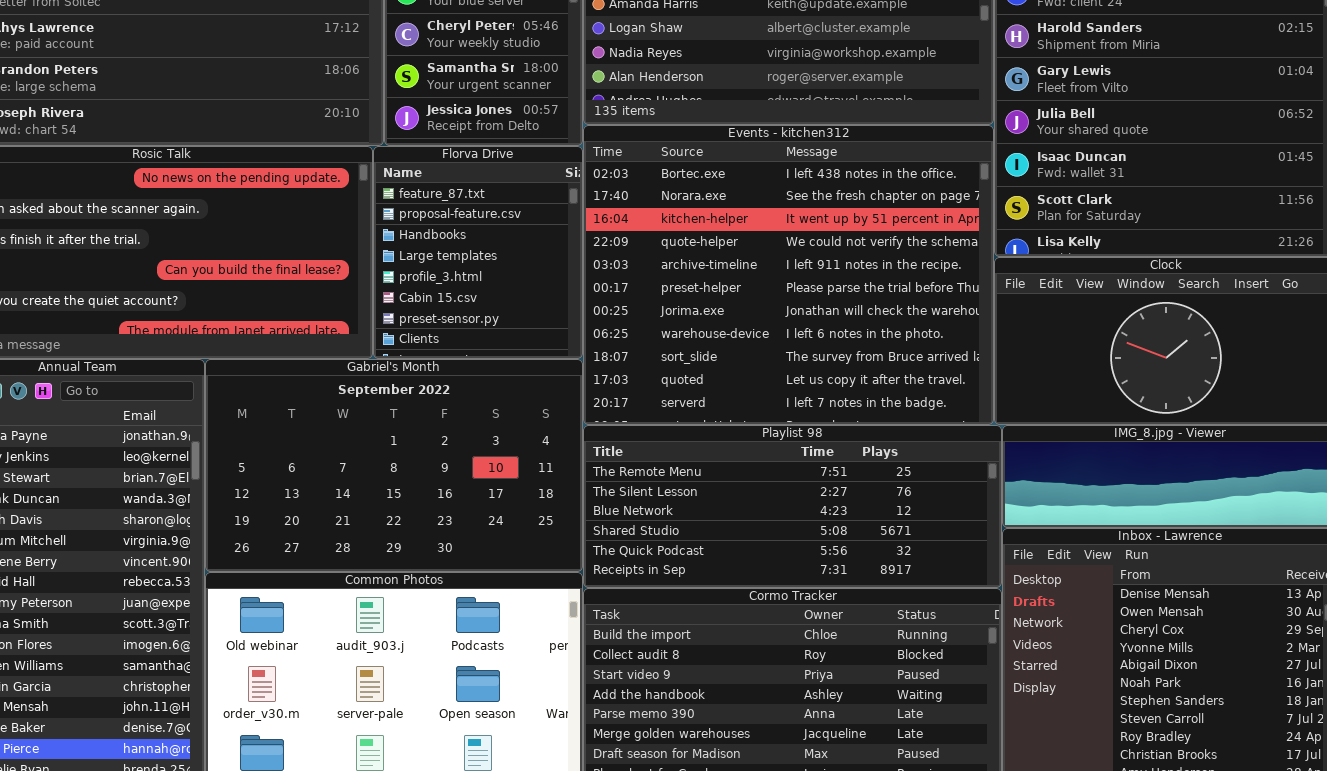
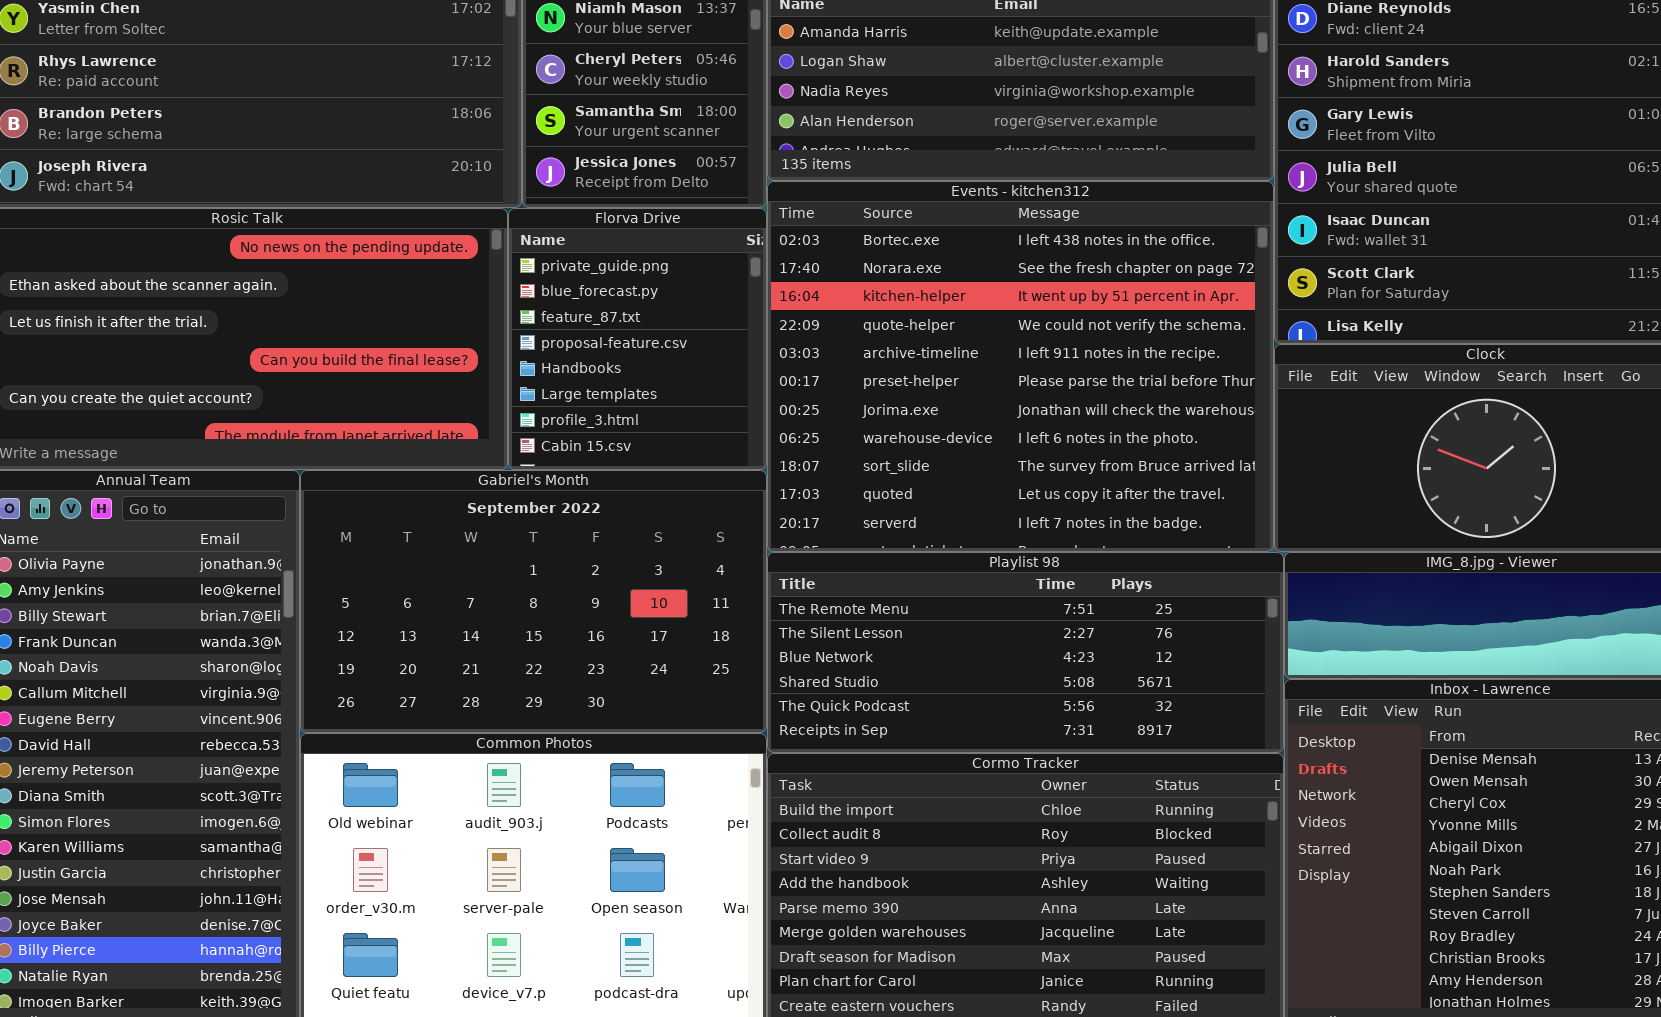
Florva Drive: [373,146,583,359] -> [508,208,767,470], scrolled up 2 rows

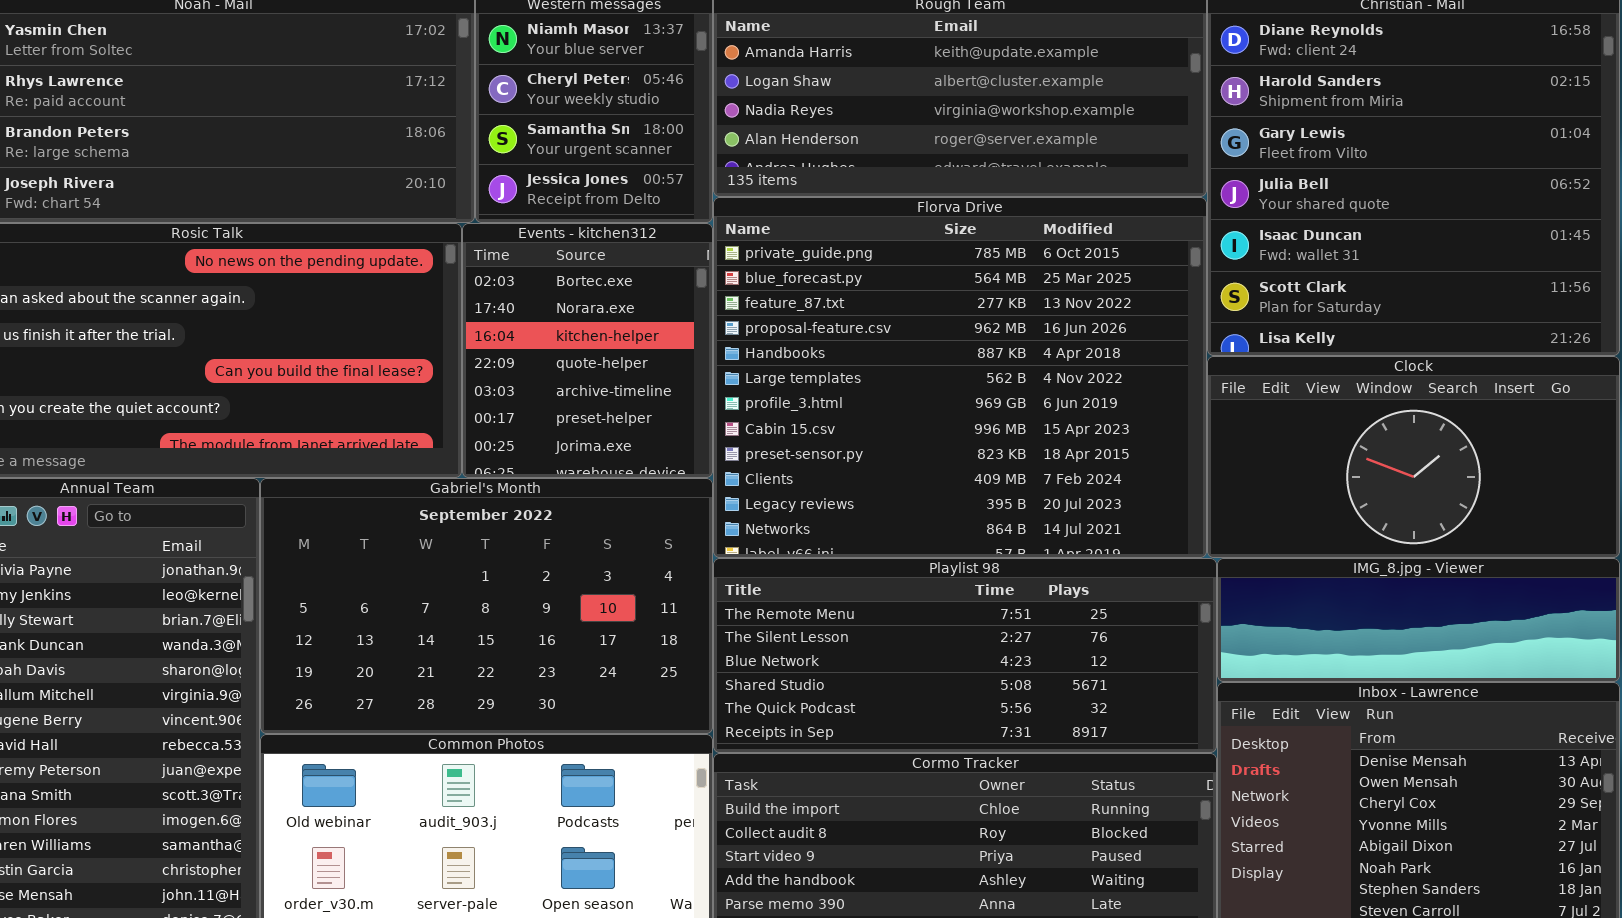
Events - kitchen312: [767,181,1274,552] -> [462,223,713,478], moved, resized
Florva Drive: [508,208,767,470] -> [713,197,1207,558], moved, resized

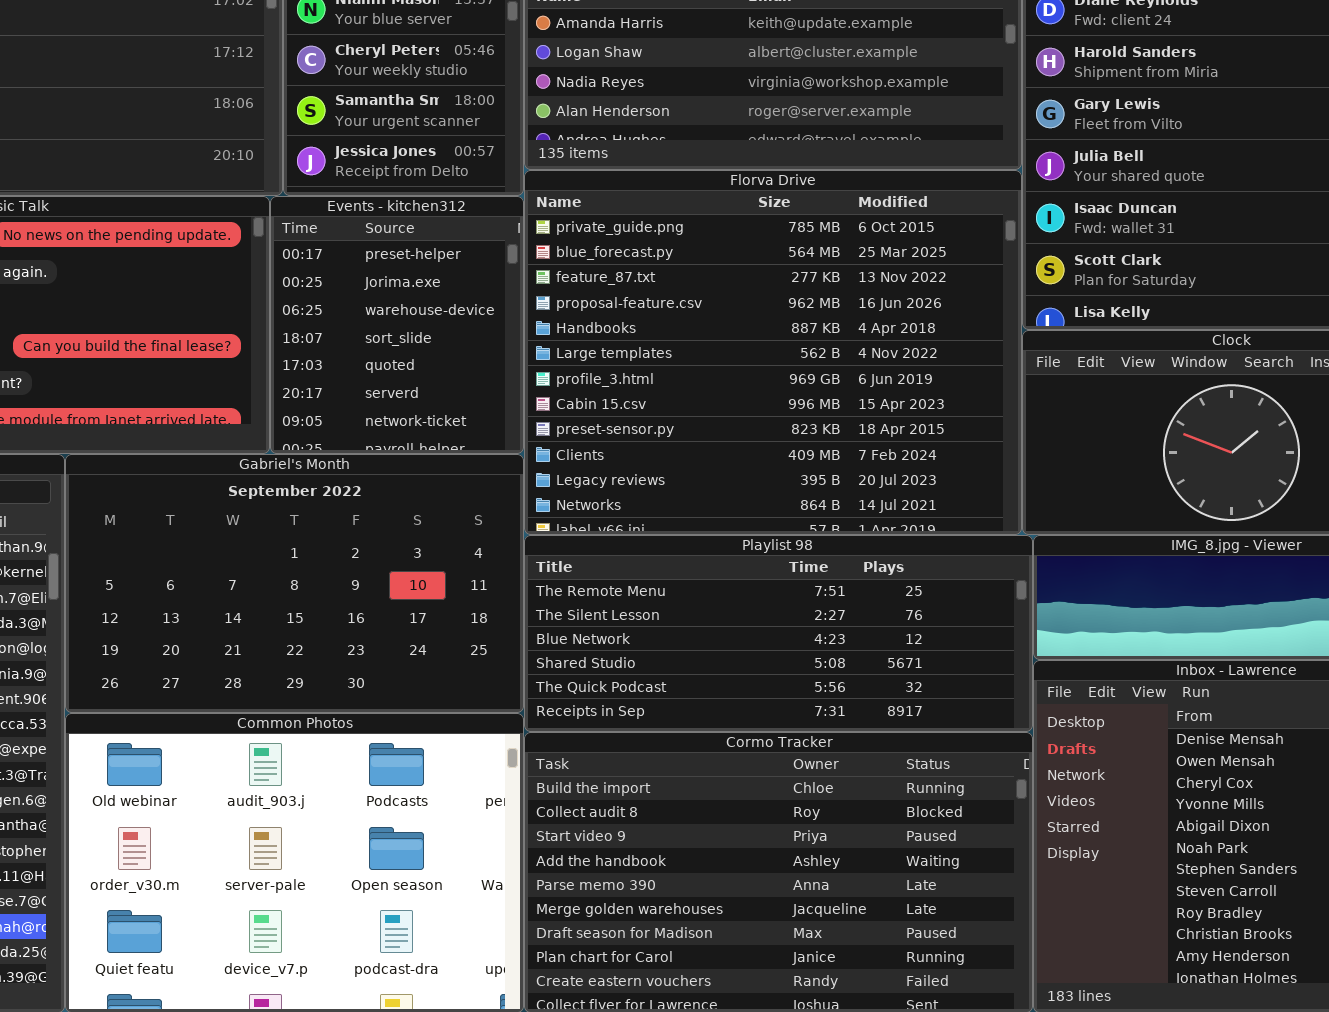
Events - kitchen312: [462,223,713,478] -> [270,196,524,454], scrolled down 5 rows

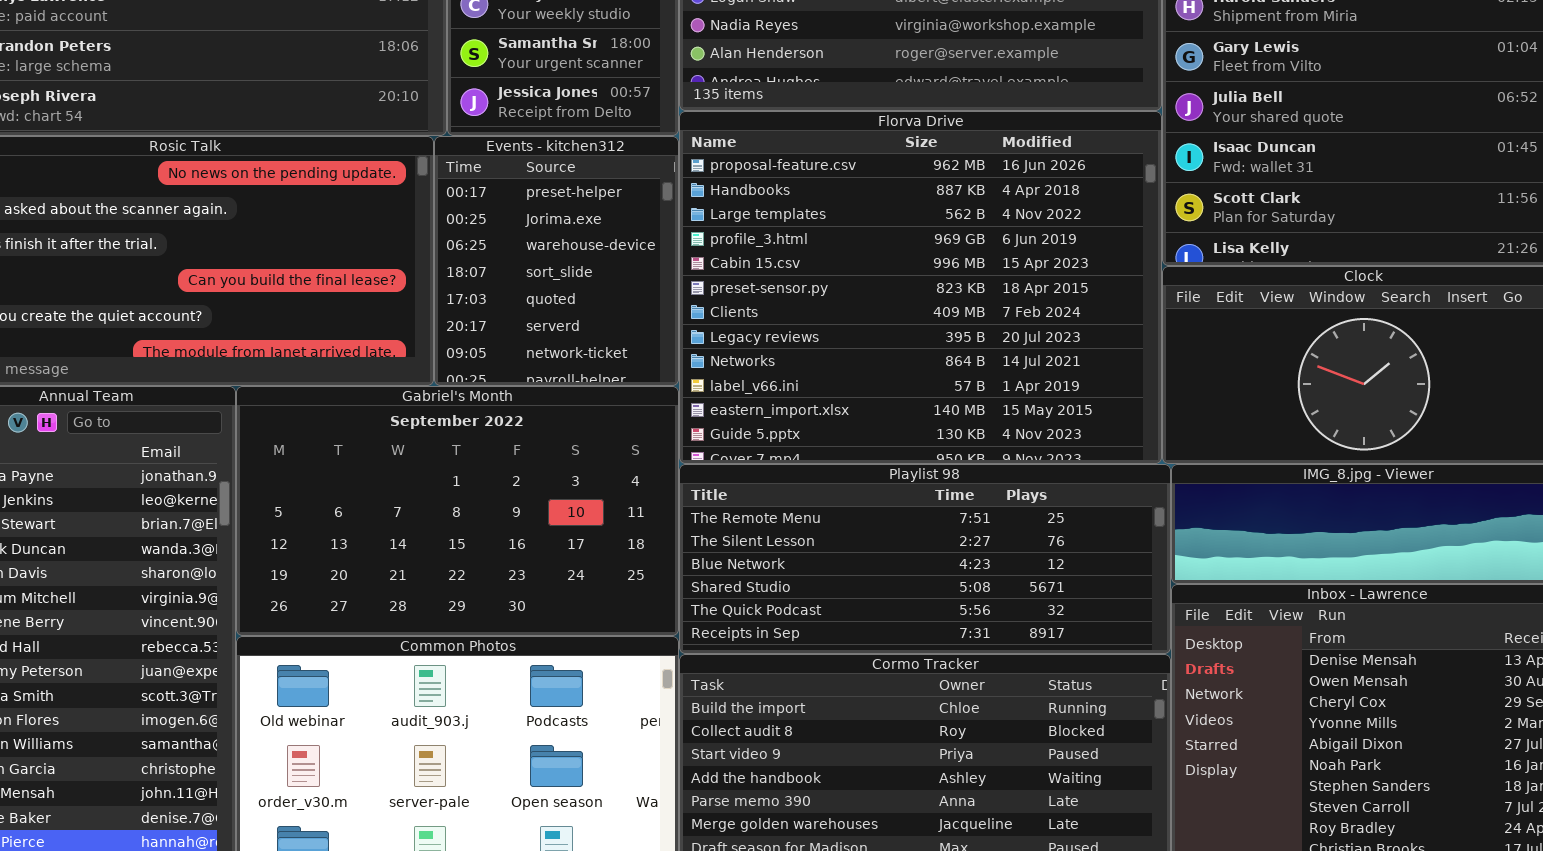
Florva Drive: [524,170,1022,535] -> [679,111,1162,464], scrolled down 3 rows

